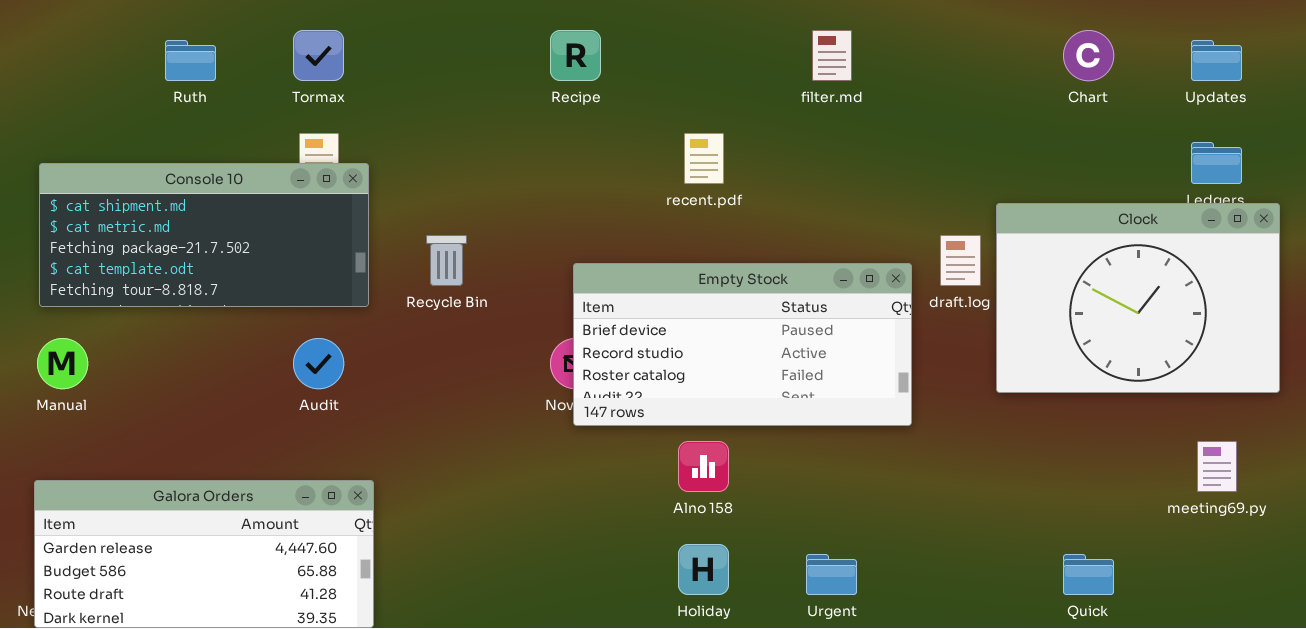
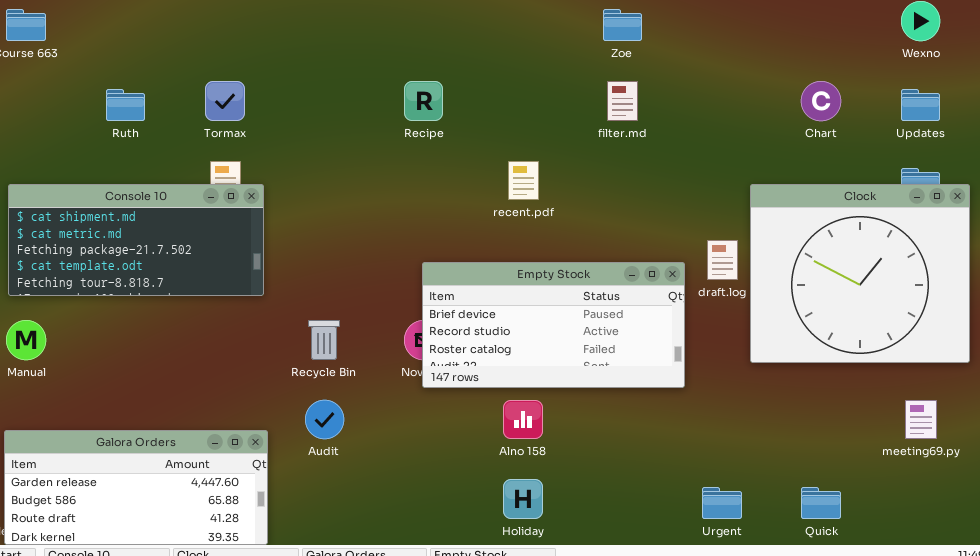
Clock: [996,203,1280,393] -> [750,184,970,363], resized
Recycle Bin: [426,235,467,286] -> [308,320,340,360], moved
Audit: [293,338,344,389] -> [305,400,344,439], moved
Urgent: [806,554,857,595] -> [702,487,742,519], moved

